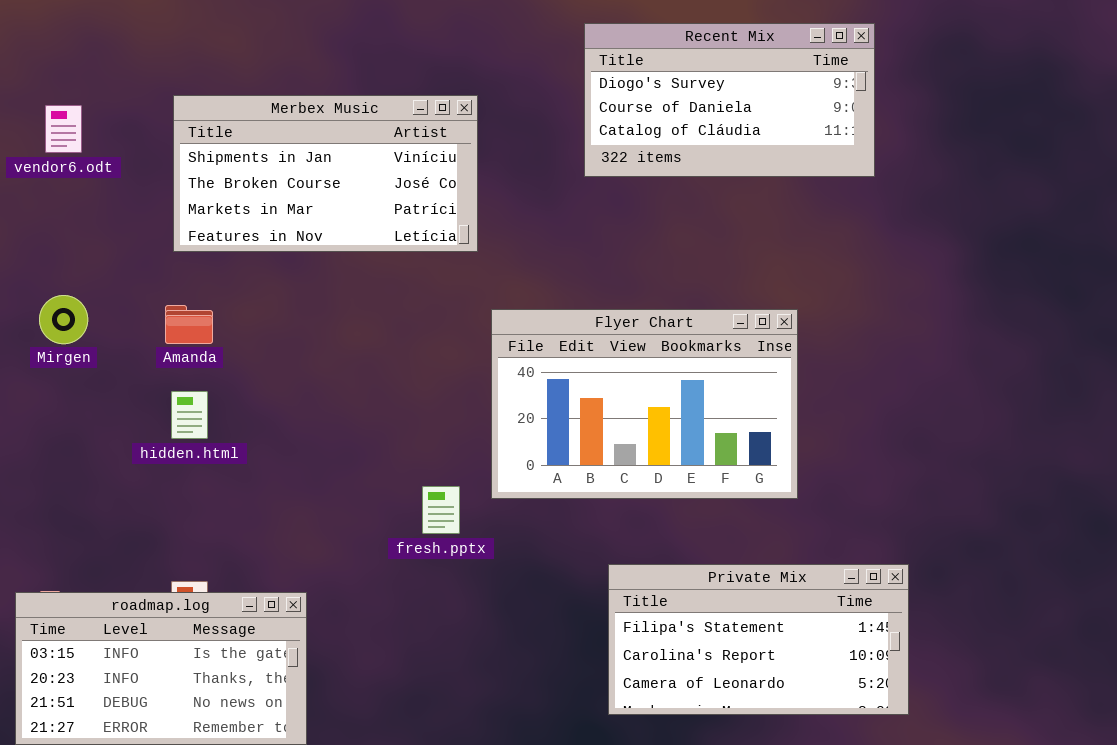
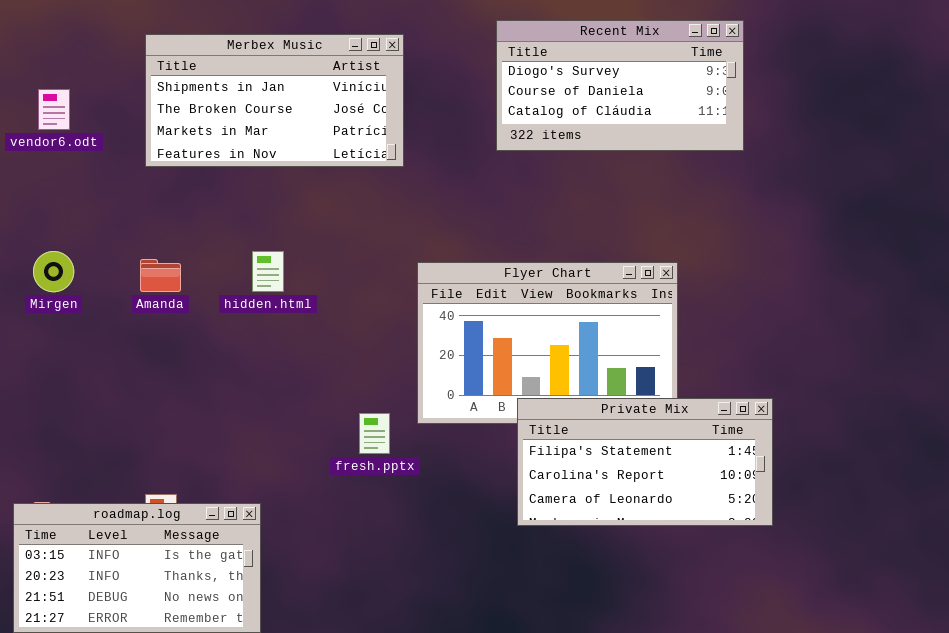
Merbex Music: [173,95,478,252] -> [145,34,404,167], moved
hidden.html: [171,391,208,439] -> [252,251,284,292], moved
Private Mix: [608,564,909,715] -> [517,398,773,526], moved

